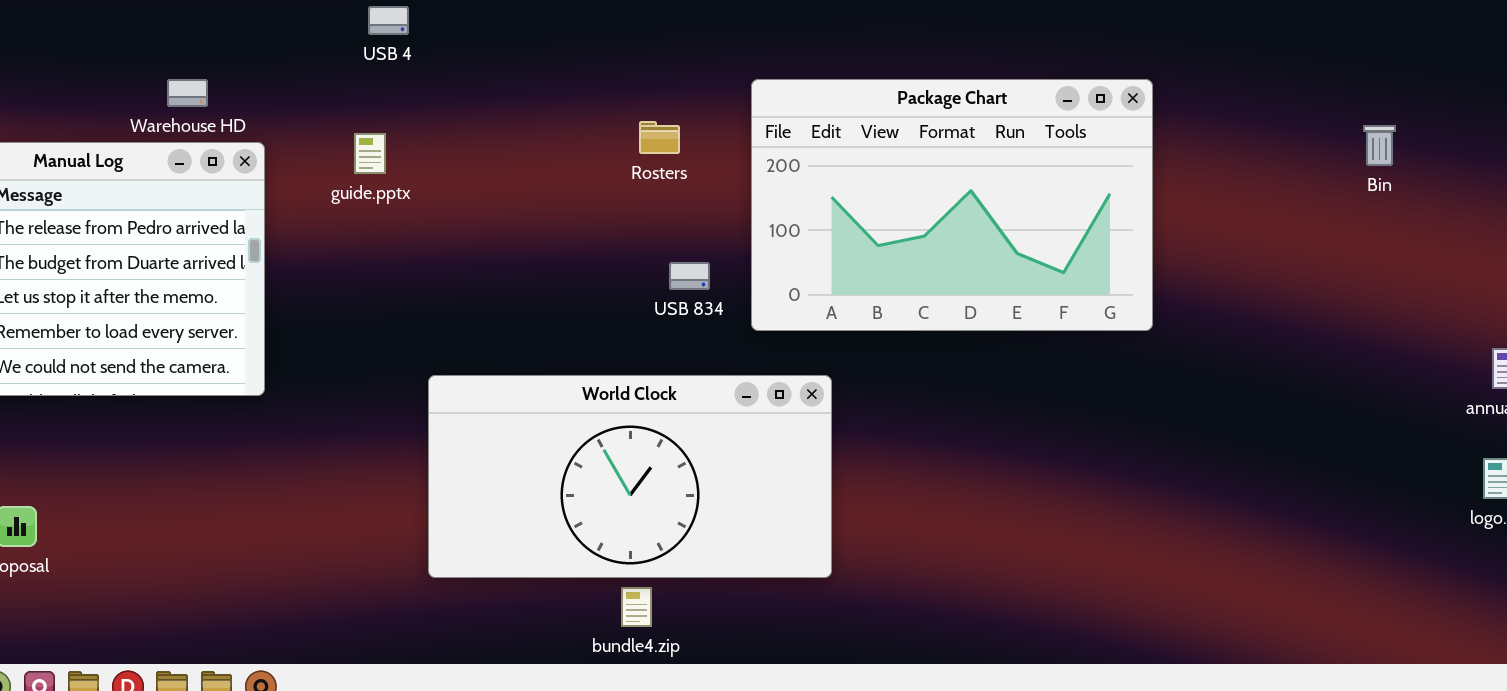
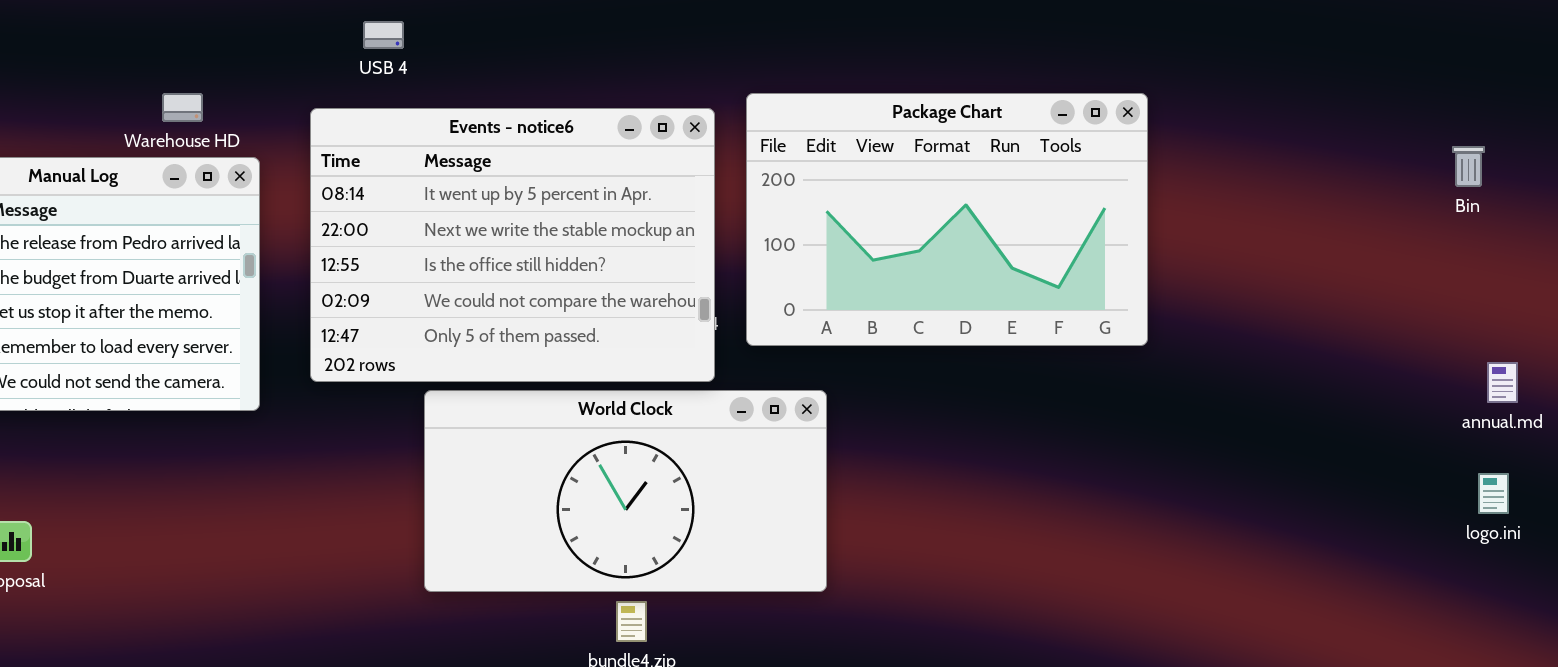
Events - notice6: none -> [310,108,715,382], opened
Bin: [1363,125,1396,166] -> [1452,146,1485,187], moved

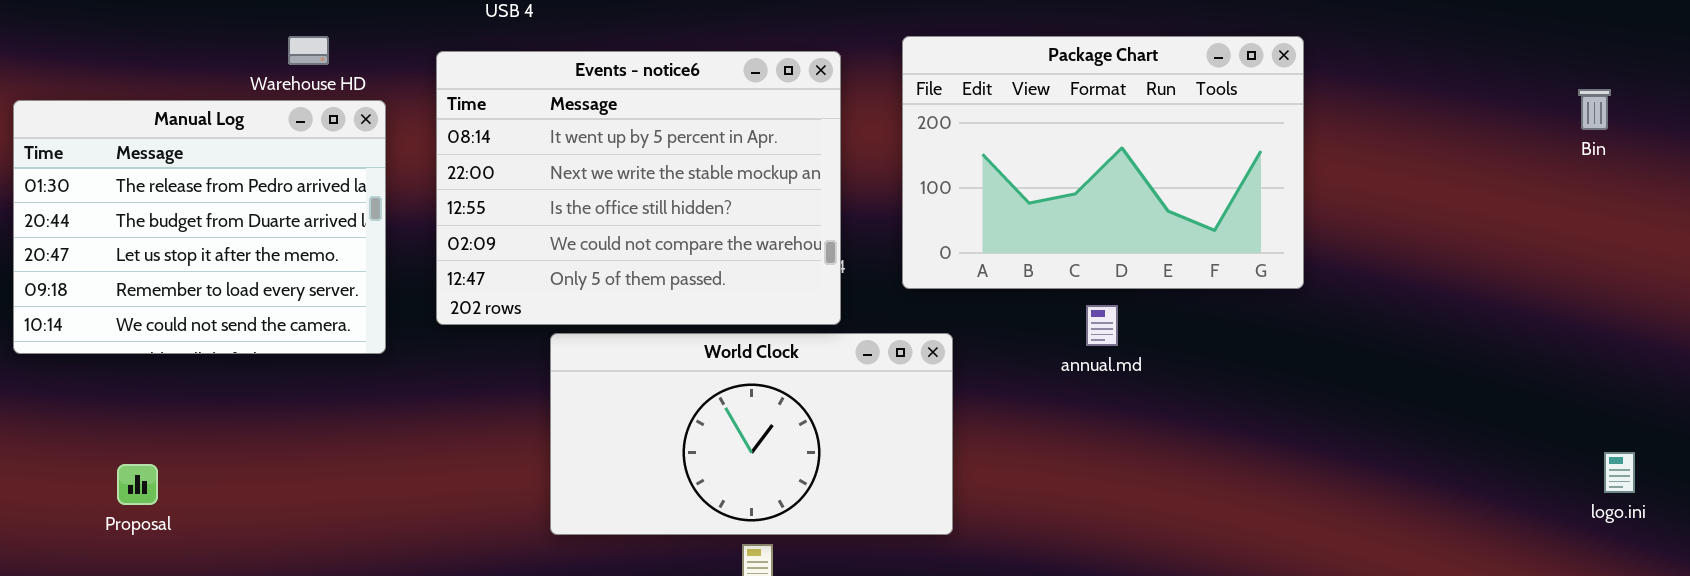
Package Chart: [746,93,1148,346] -> [902,36,1304,289], moved
annual.md: [1487,362,1518,403] -> [1086,305,1118,346], moved
logo.ini: [1478,473,1509,514] -> [1604,452,1635,493], moved

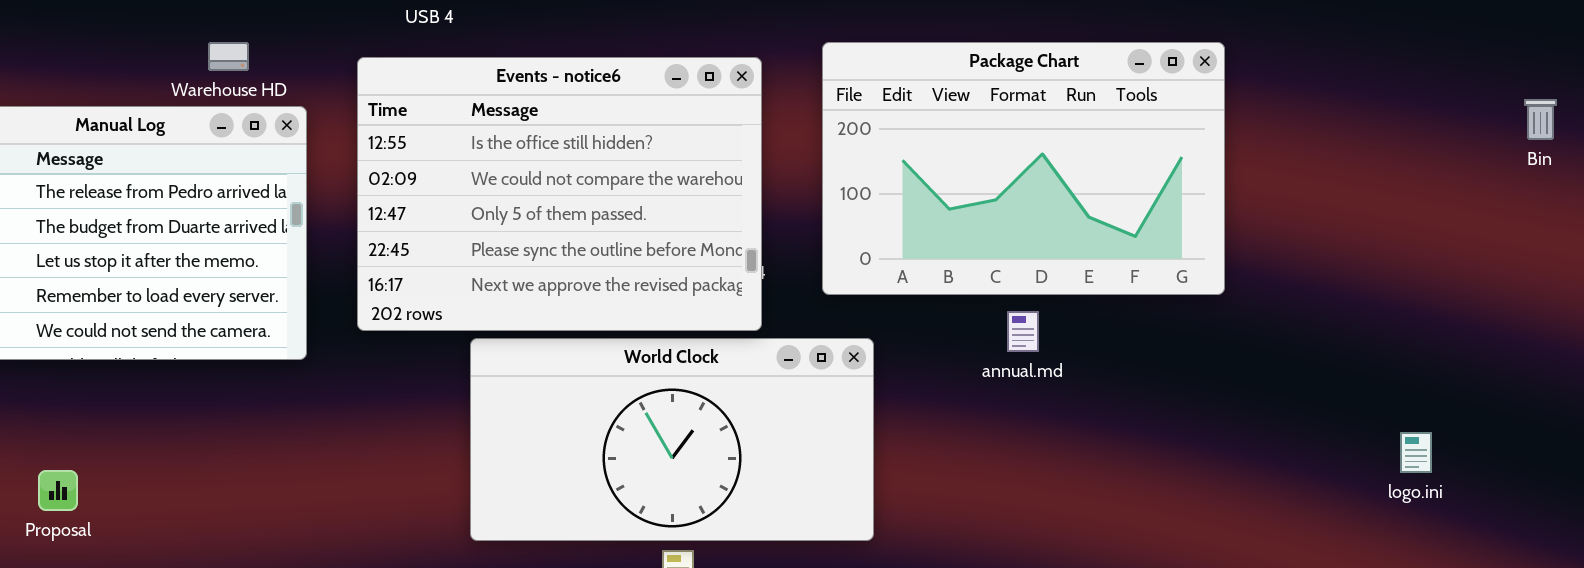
Events - notice6: [436,51,841,325] -> [357,57,762,331], scrolled down 2 rows
Bin: [1578,89,1611,130] -> [1524,99,1557,140], moved
logo.ini: [1604,452,1635,493] -> [1400,432,1432,473], moved

